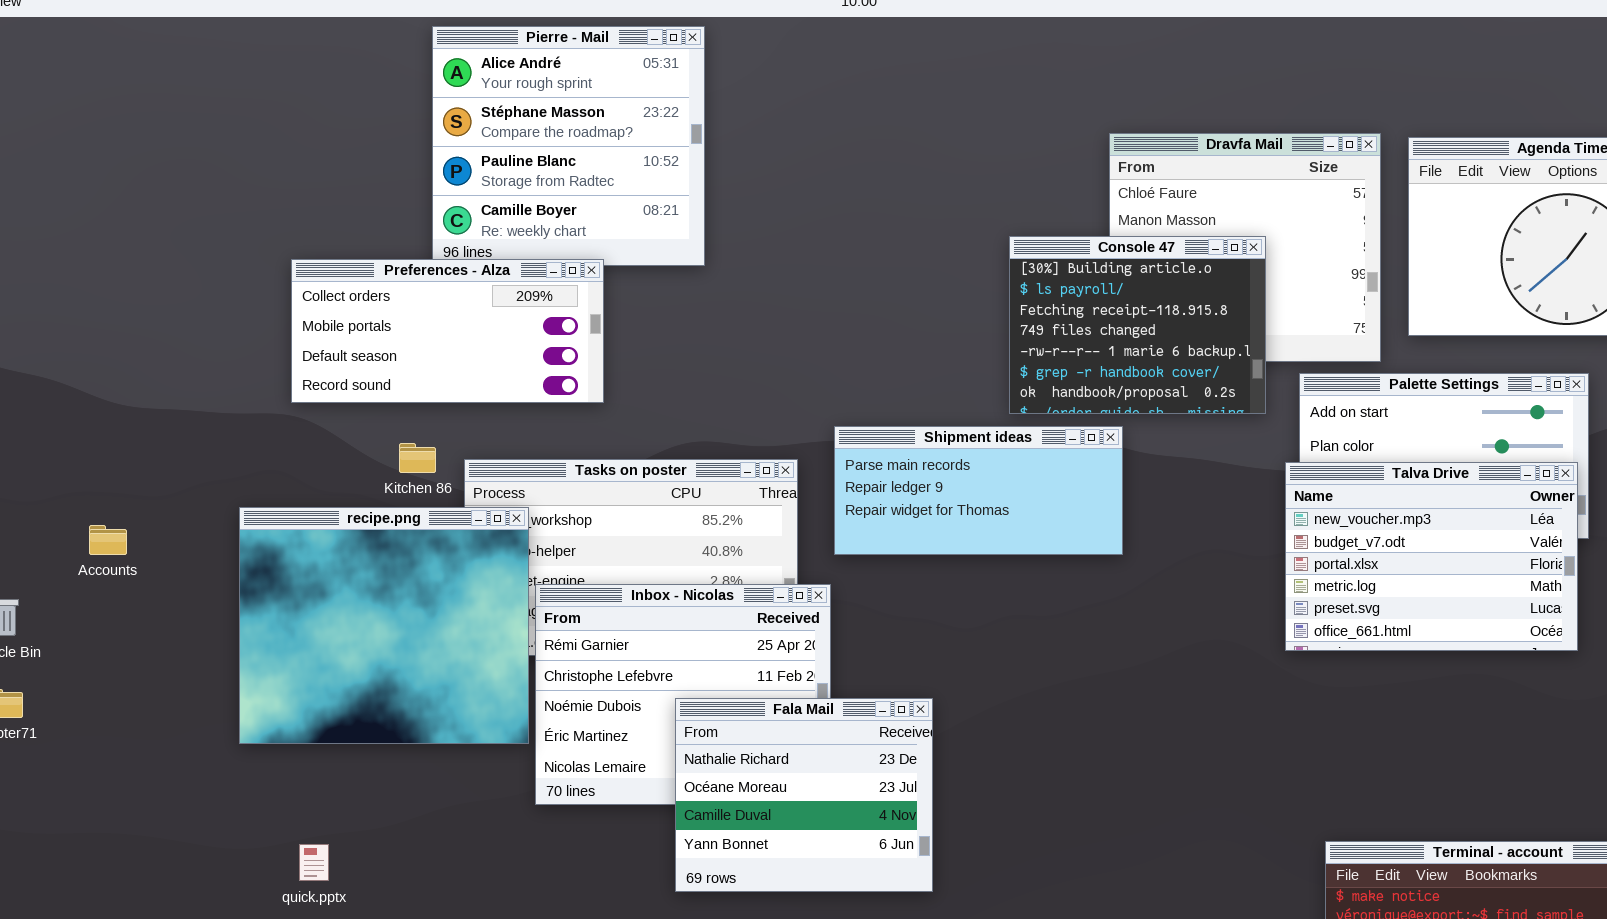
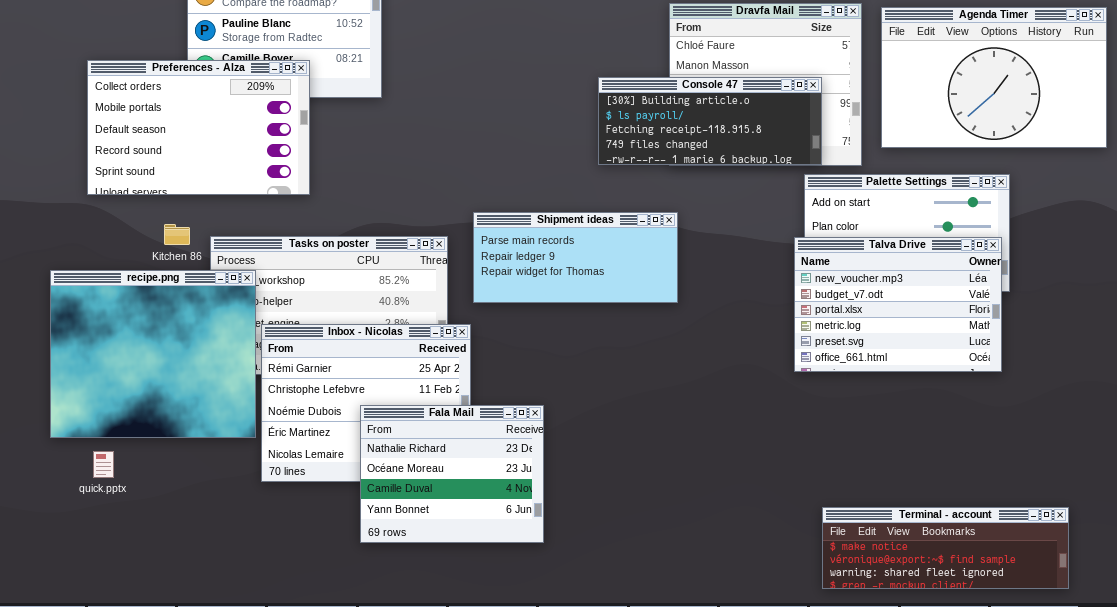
Console 47: [1009,236,1266,414] -> [598,77,822,165], resized
Preferences - Alza: [291,259,604,403] -> [87,60,310,195], resized
quick.pptx: [299,844,329,881] -> [93,451,114,478], moved

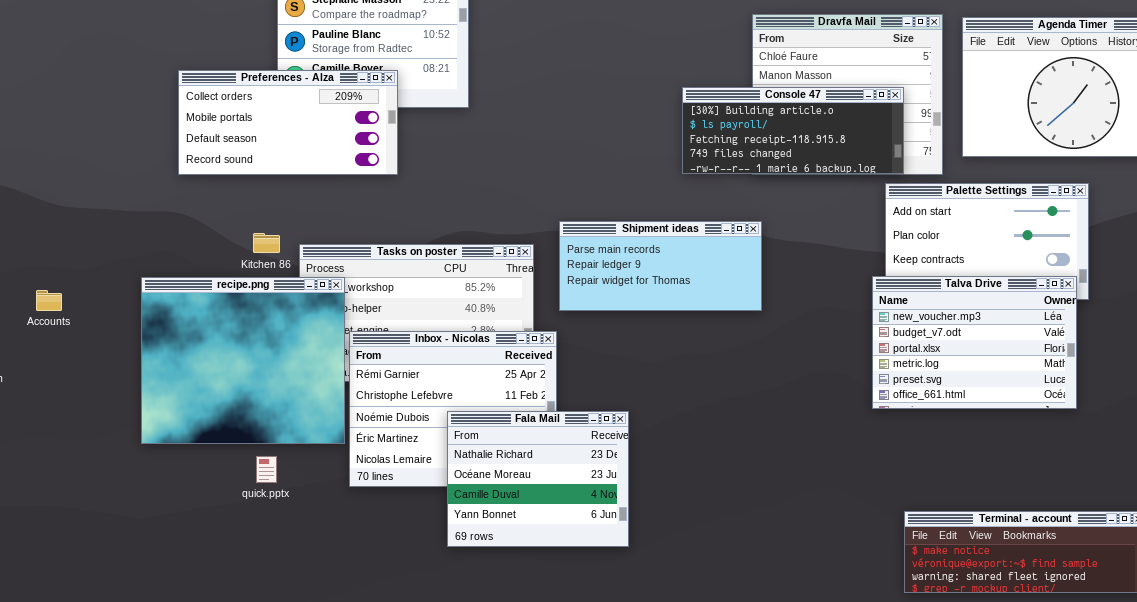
Preferences - Alza: [87,60,310,195] -> [178,70,398,175], resized
Talva Drive: [794,237,1002,372] -> [872,276,1077,409], moved
quick.pptx: [93,451,114,478] -> [256,456,277,483], moved

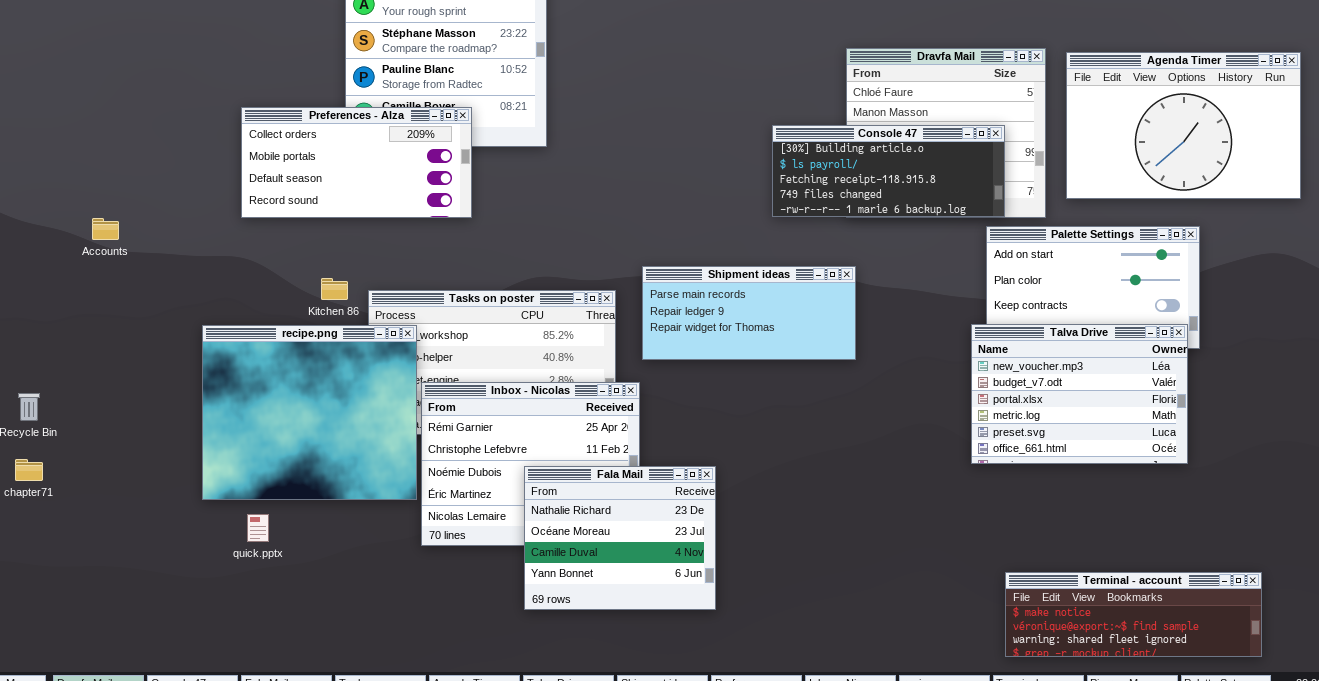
Accounts: [36,290,62,311] -> [92,218,119,240], moved
quick.pptx: [256,456,277,483] -> [247,514,269,542], moved

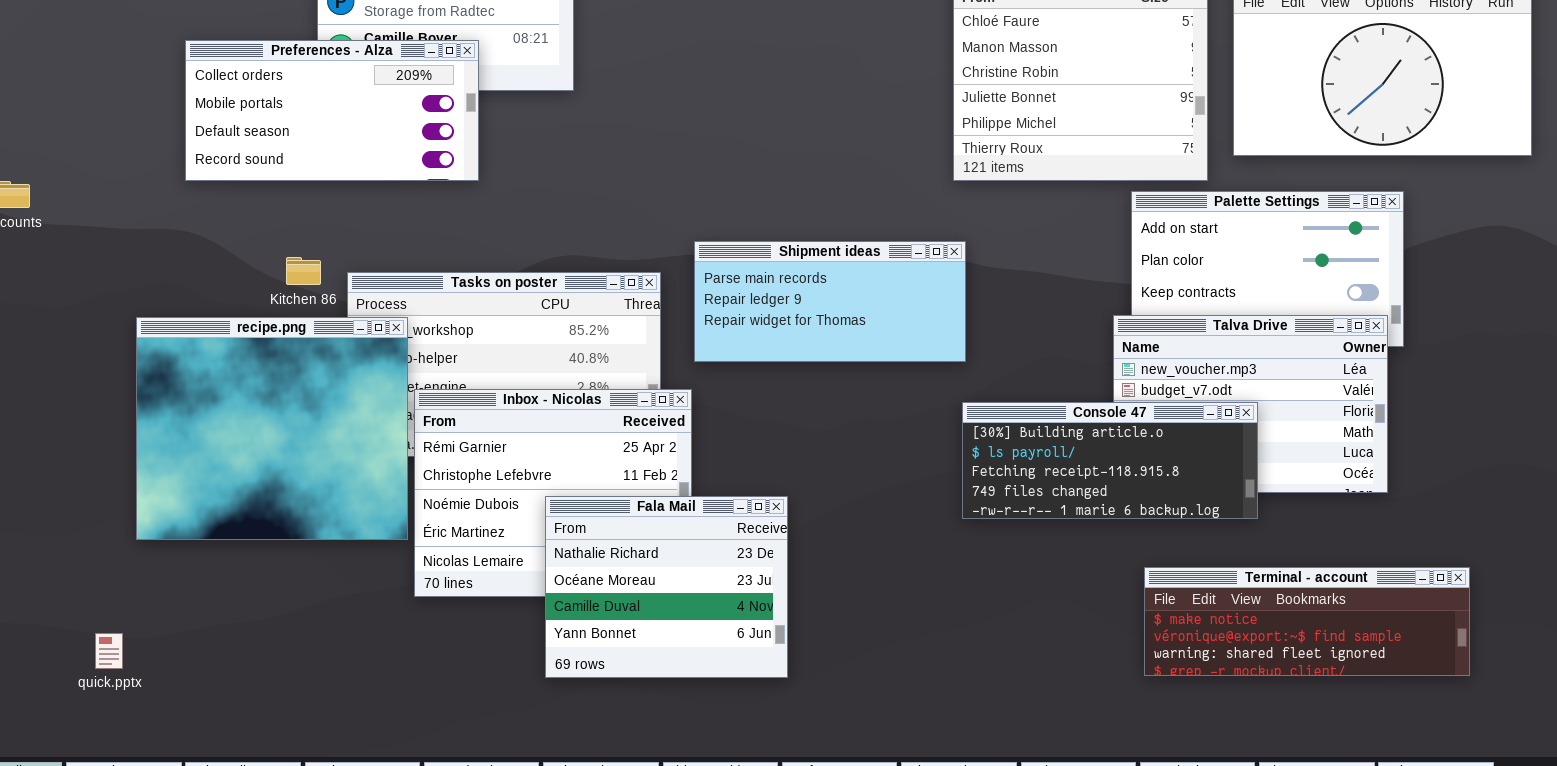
Console 47: [772,125,1005,217] -> [962,402,1258,519], moved
quick.pptx: [247,514,269,542] -> [95,633,123,669], moved
Terminal - account: [1005,572,1262,657] -> [1144,567,1470,676], moved

